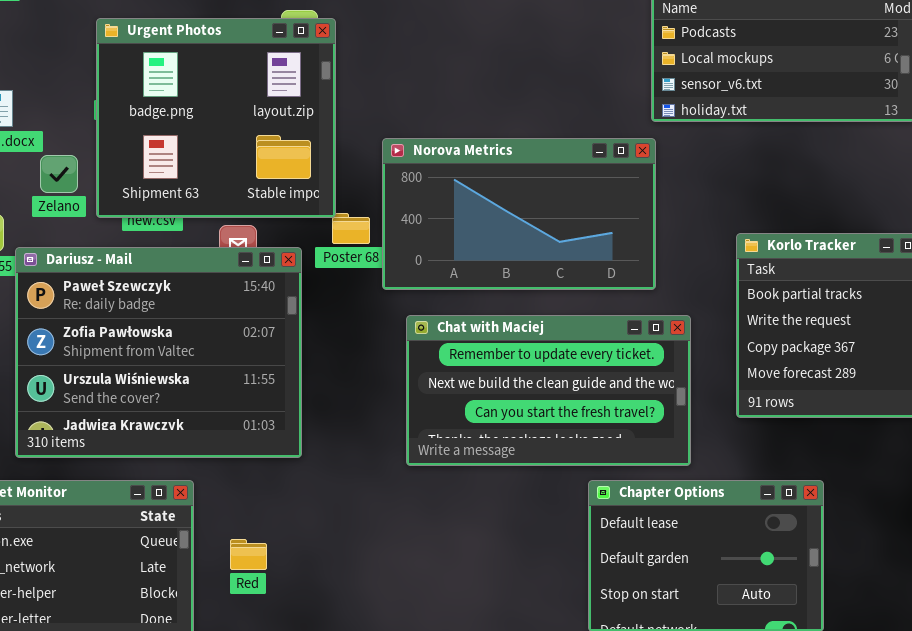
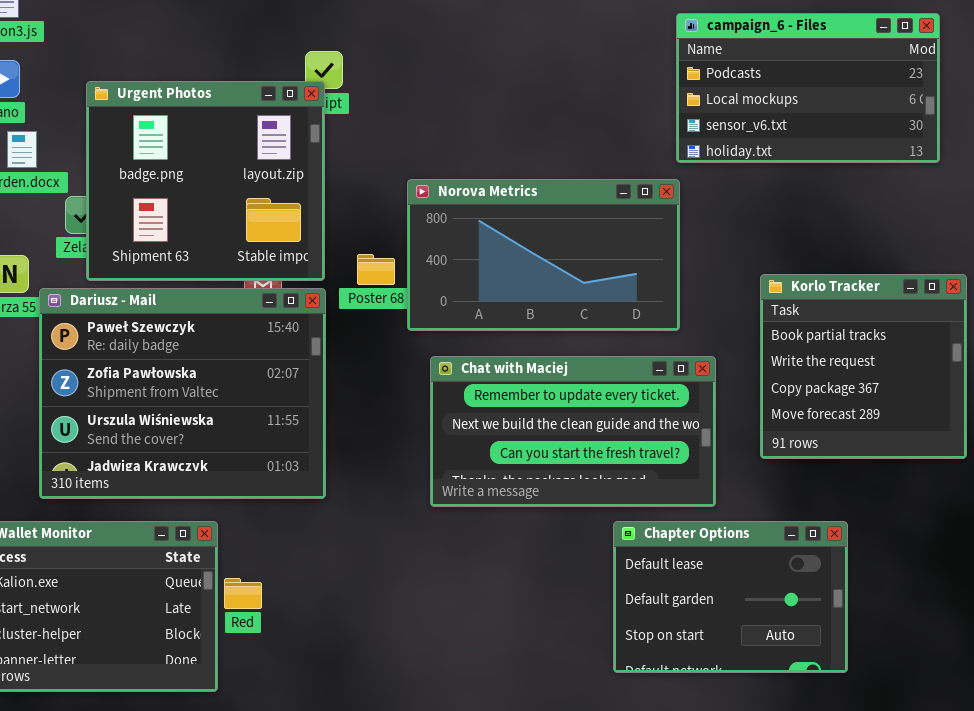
Urgent Photos: [96,18,336,218] -> [86,81,325,281], moved
Red: [230,539,267,570] -> [224,578,262,609], moved

